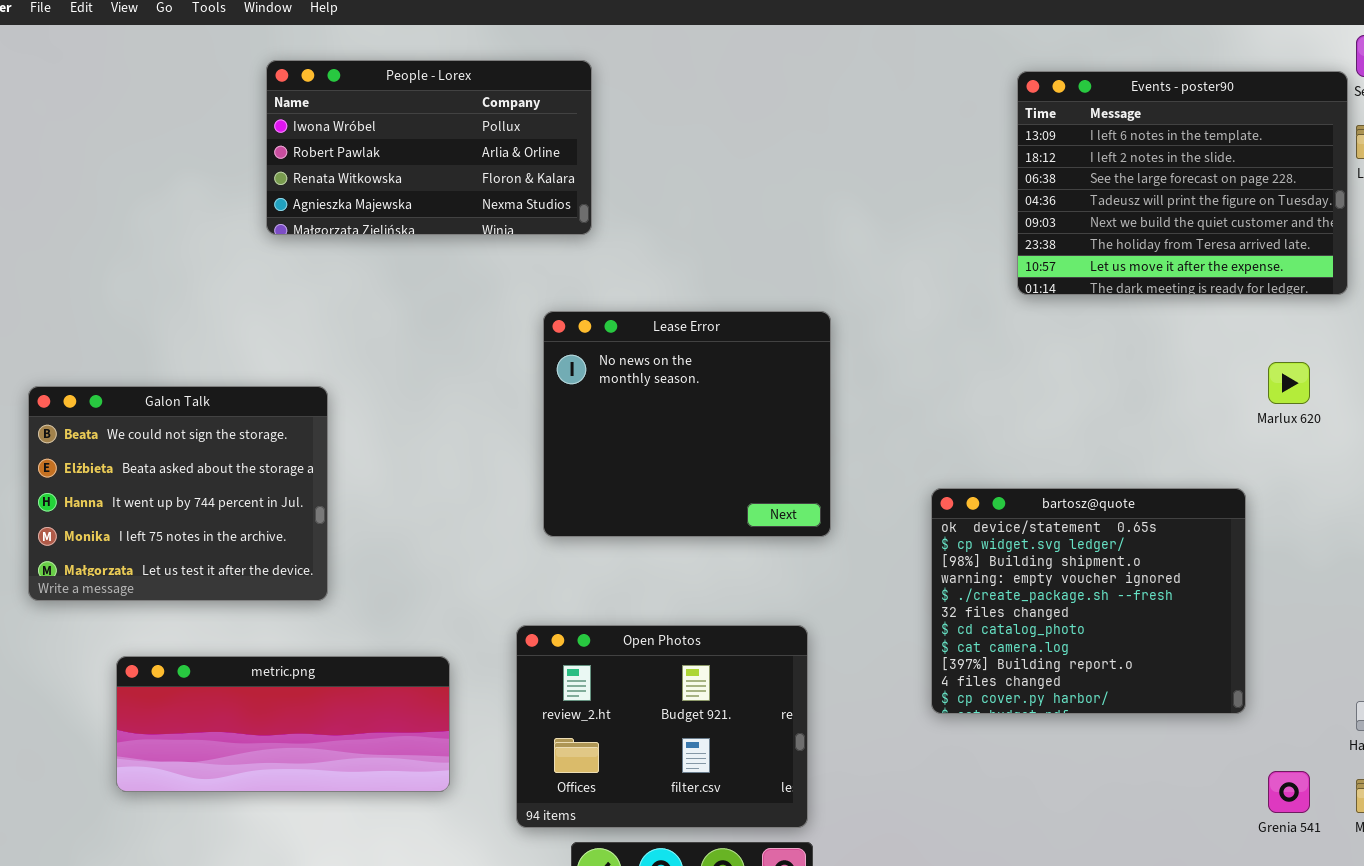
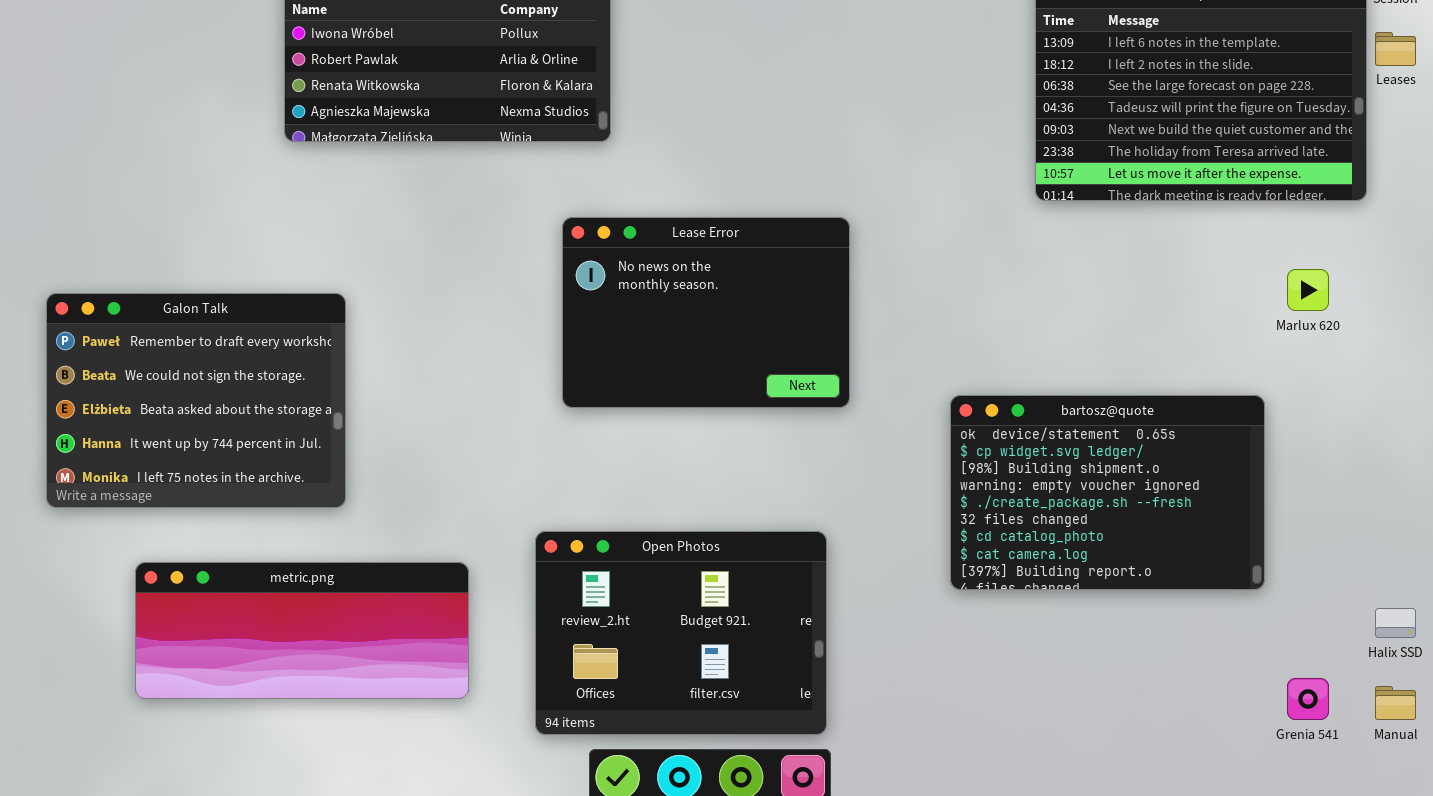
Lease Error: [543,311,831,537] -> [562,217,850,408], resized
Galon Talk: [28,386,328,601] -> [46,293,346,508], scrolled up 1 row
bartosz@quote: [931,488,1246,714] -> [950,395,1265,590], resized

